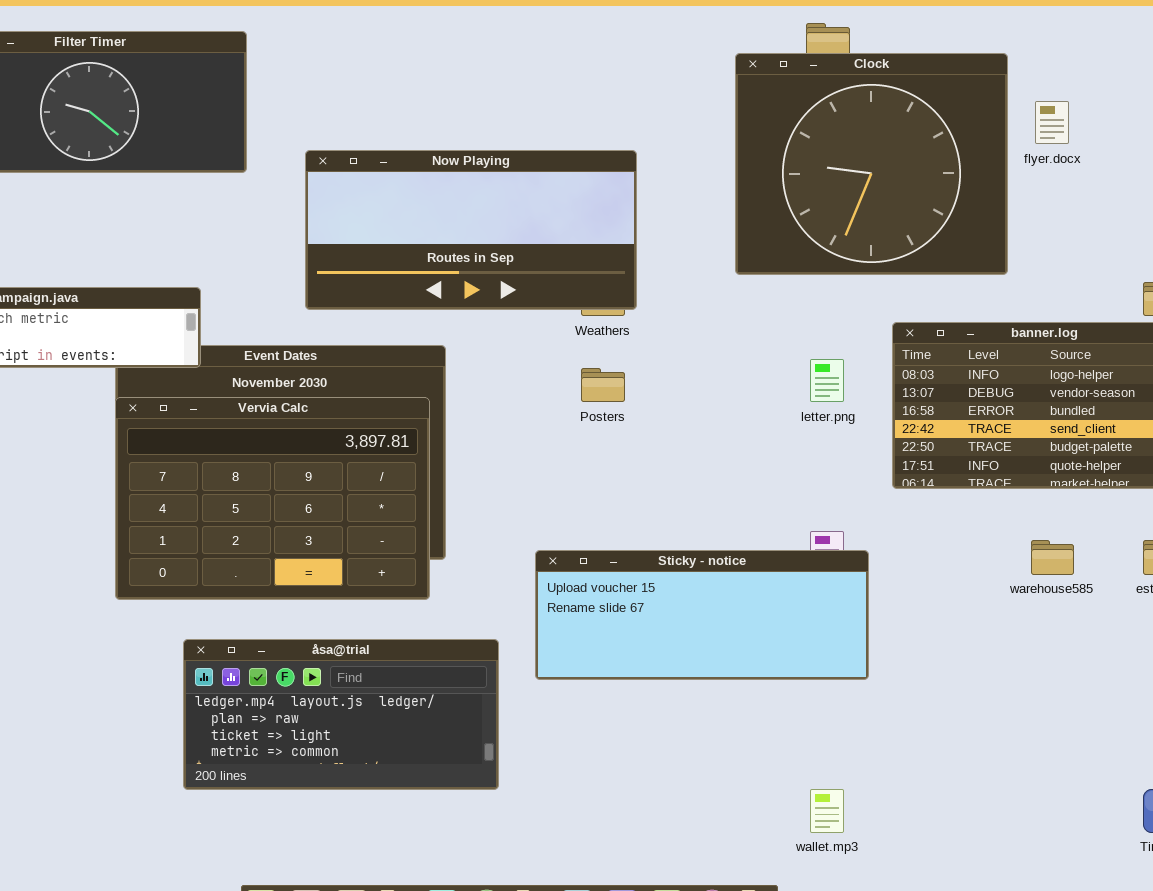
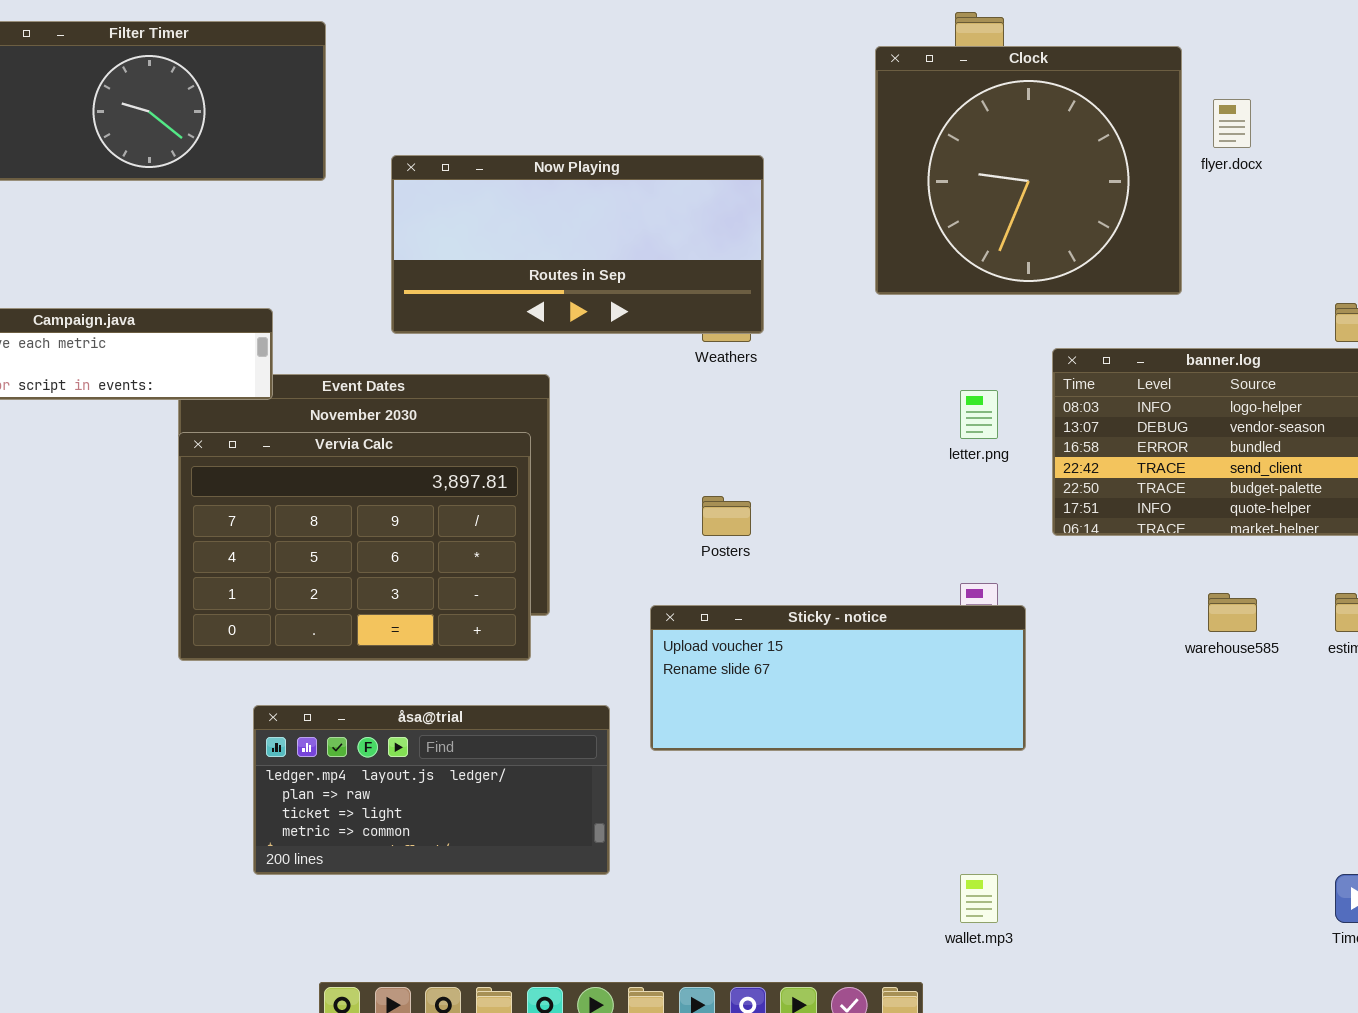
Posters: [581,368,625,402] -> [702,496,751,536], moved

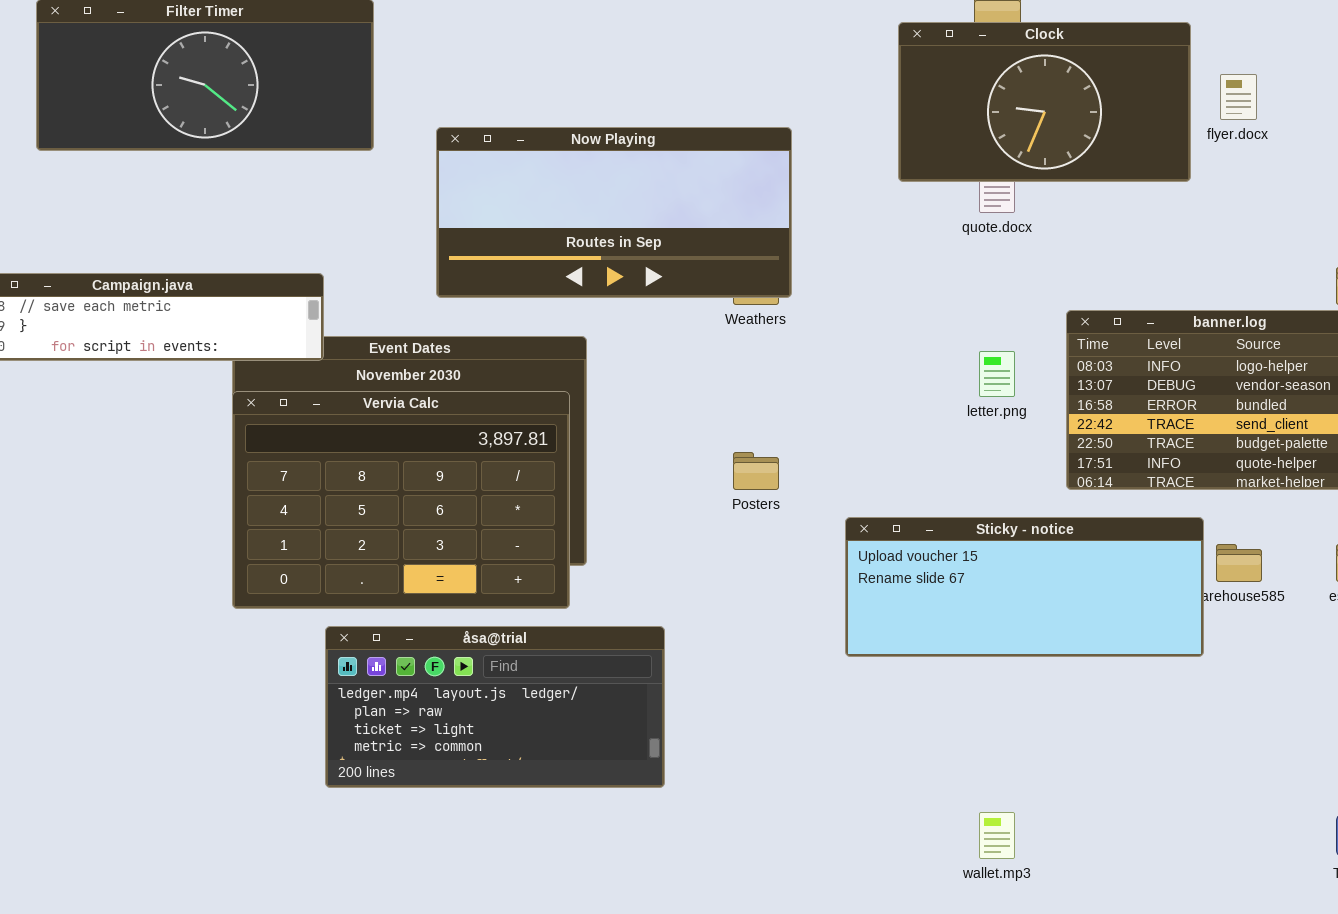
Clock: [875,46,1182,295] -> [898,22,1191,182], resized
Sticky - notice: [650,605,1026,751] -> [845,517,1204,657], moved
åsa@trial: [253,705,610,875] -> [325,626,665,788], moved

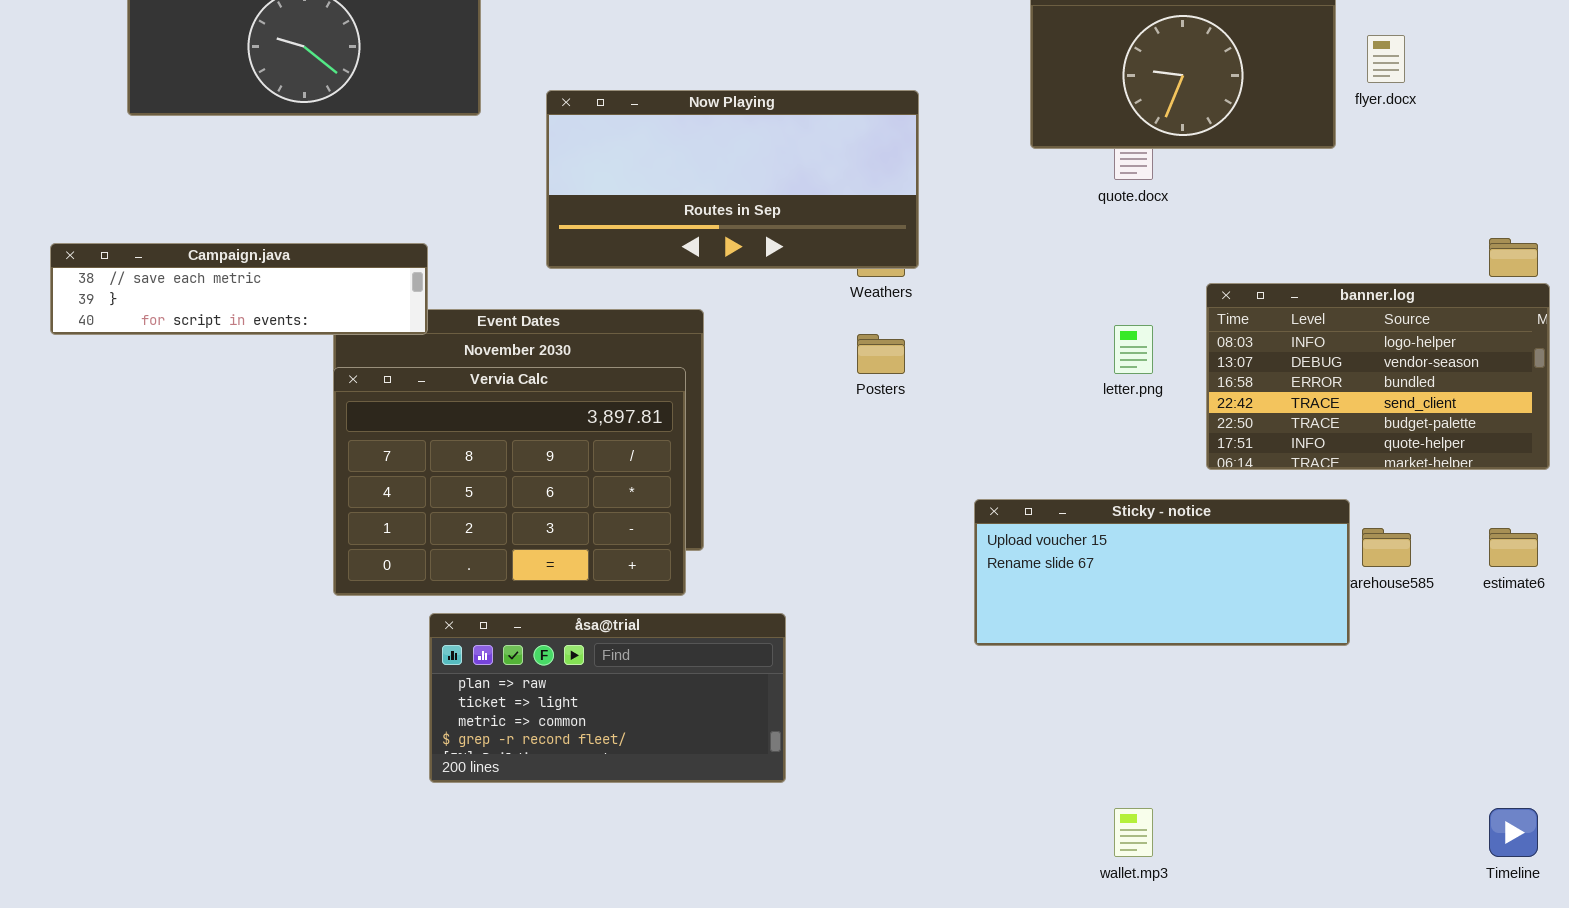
Posters: [733,452,779,490] -> [857,334,905,374], moved
åsa@trial: [325,626,665,788] -> [429,613,786,783], scrolled down 1 row

